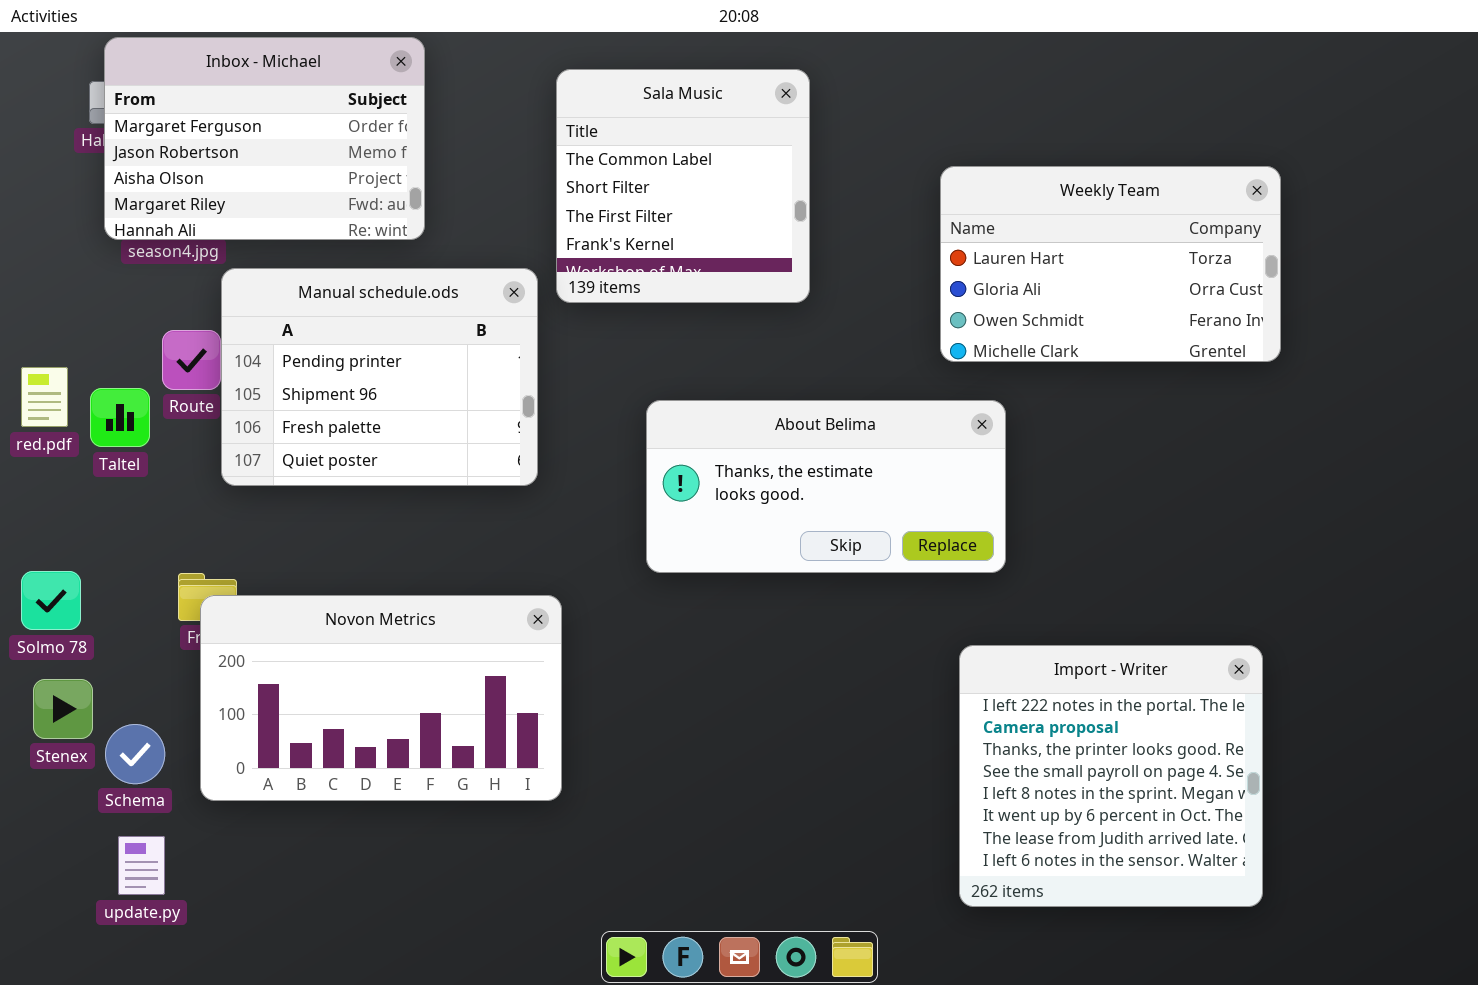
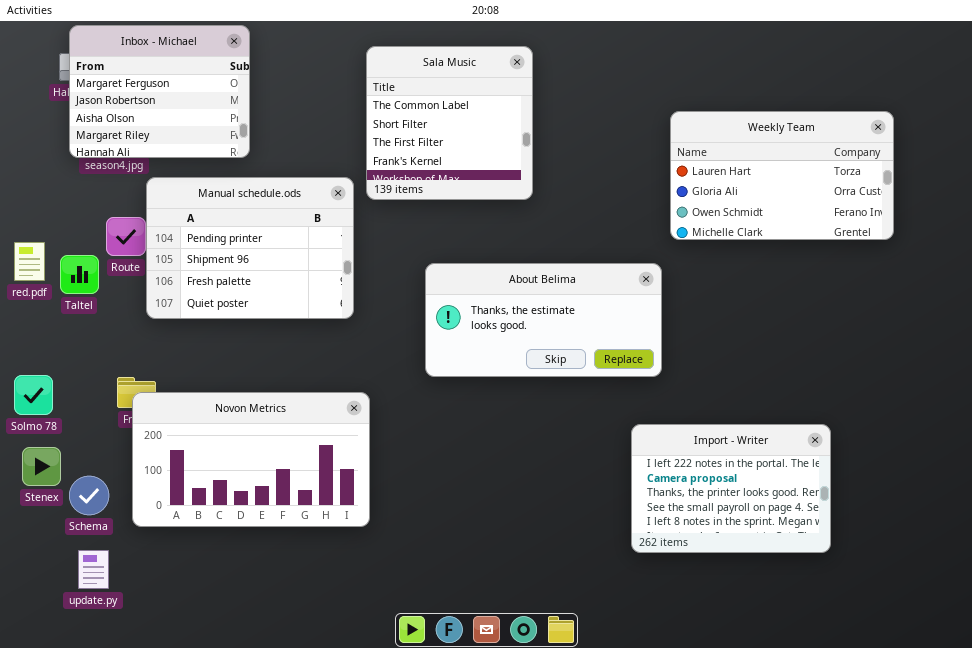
Inbox - Michael: [104,37,425,240] -> [69,25,250,158], resized
Weekly Team: [940,166,1281,362] -> [670,111,894,240], moved
Import - Writer: [959,645,1263,907] -> [631,424,831,553], resized

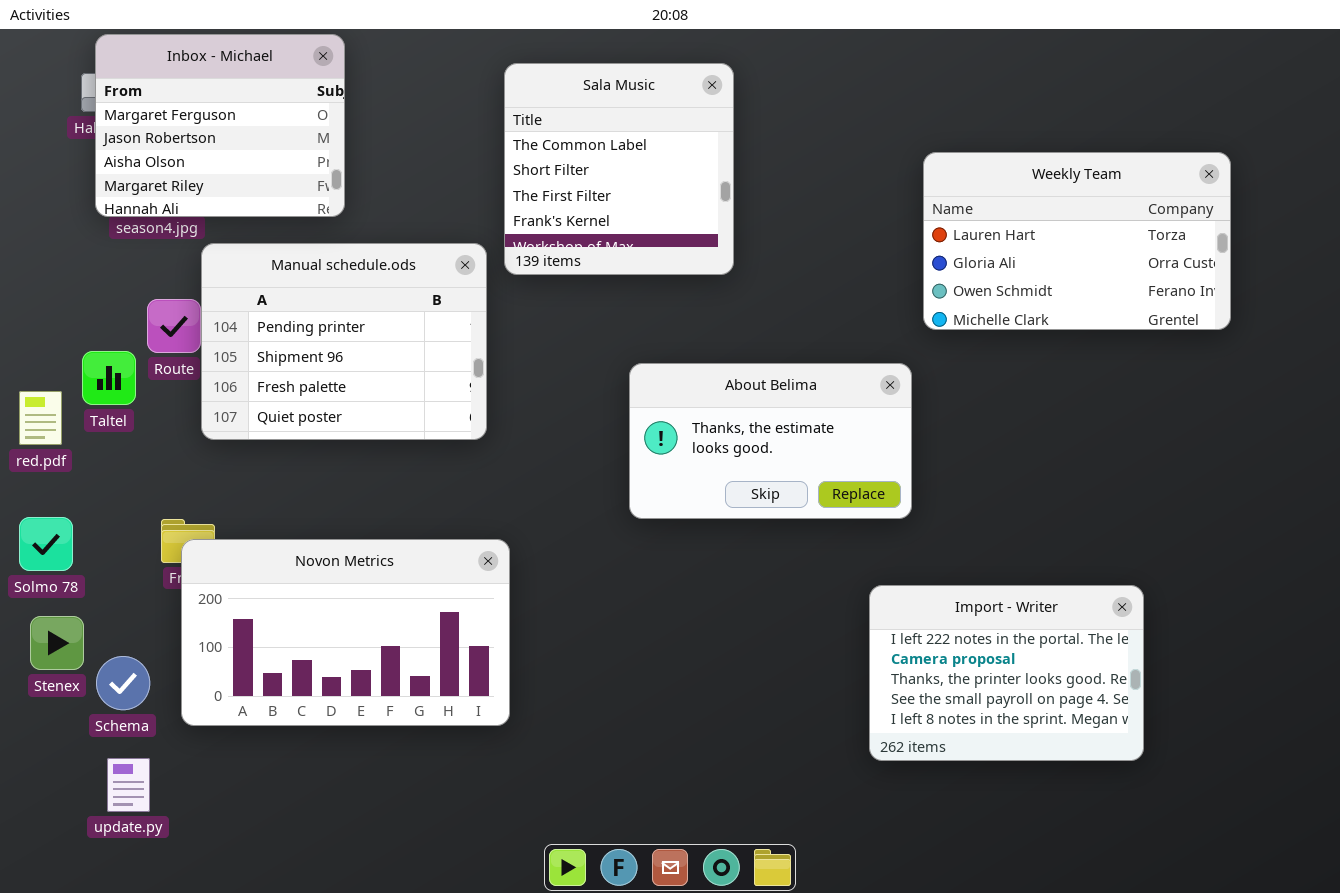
red.pdf: [14,242,45,281] -> [19,391,62,445], moved
About Belima: [425,263,662,377] -> [629,363,912,519], resized

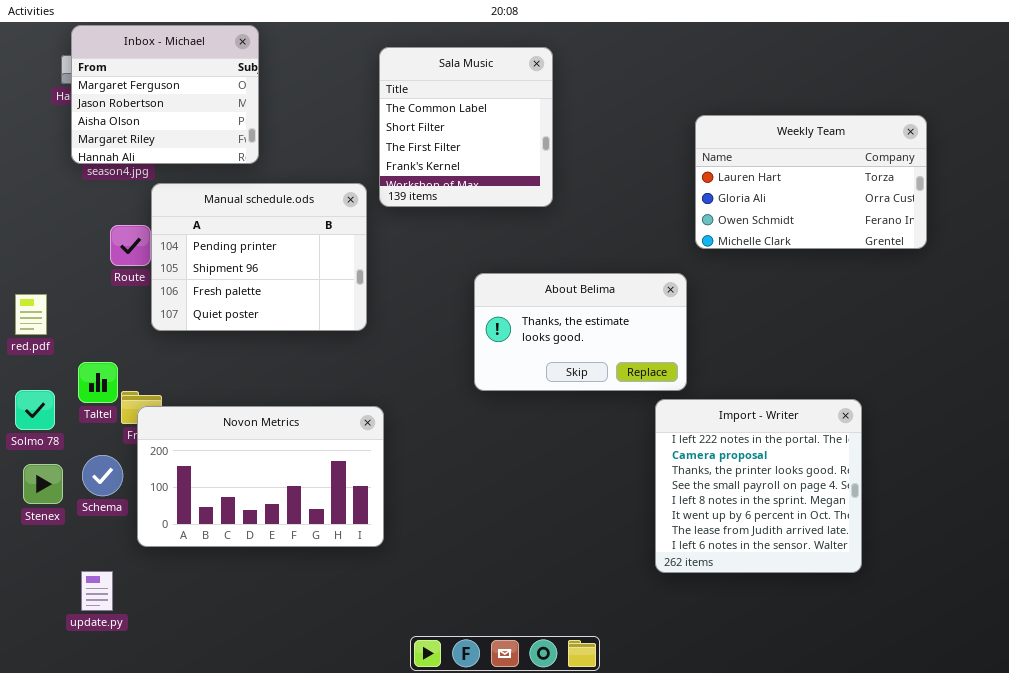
Taltel: [82,351,136,405] -> [78,362,118,403], moved
Import - Writer: [869,585,1144,761] -> [655,399,862,573], resized
Schema: [96,656,150,710] -> [82,455,123,496], moved

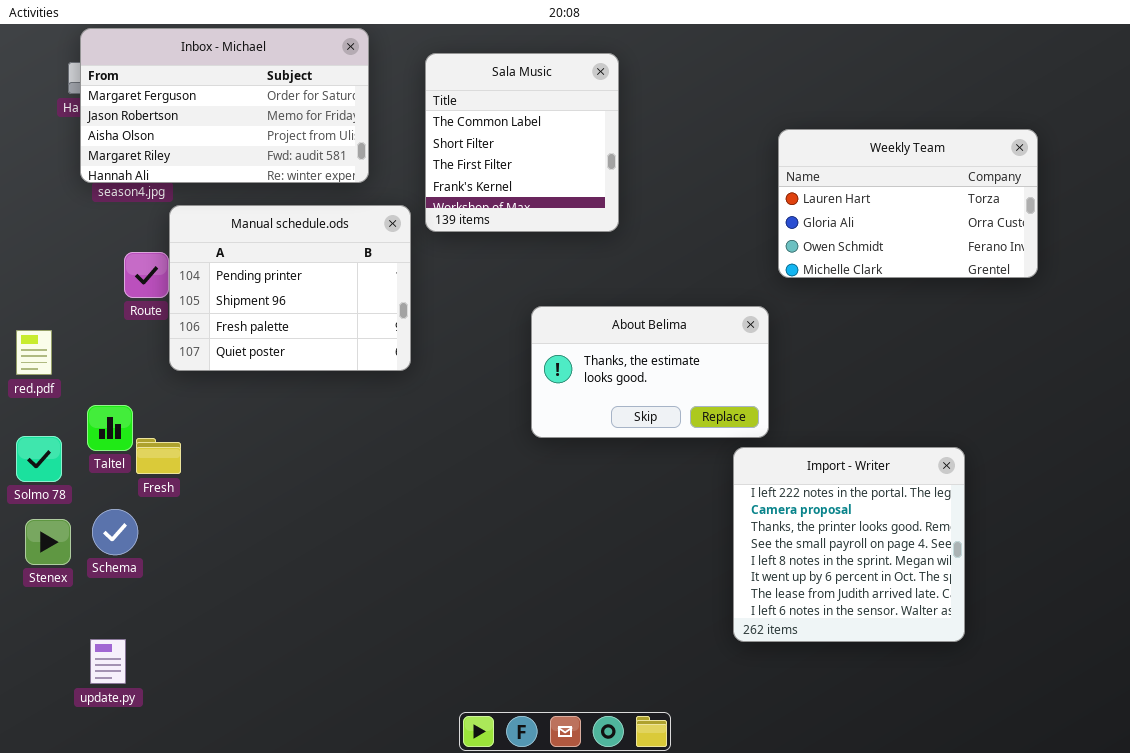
Inbox - Michael: [71,25,259,164] -> [80,28,369,183], resized
Novon Metrics: [137,406,384,547] -> none, closed

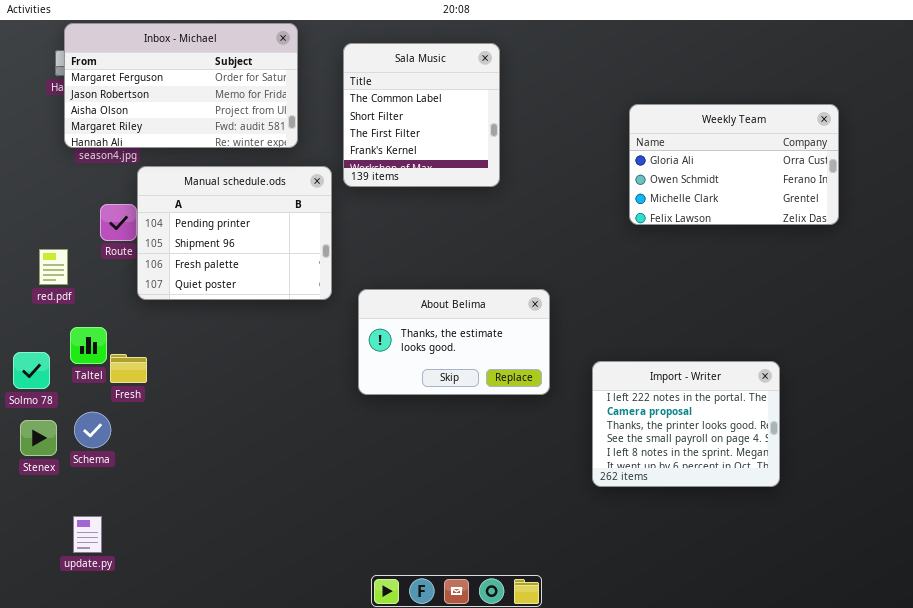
Weekly Team: [778,129,1038,278] -> [629,104,839,225], scrolled down 1 row
About Belima: [531,306,769,438] -> [358,289,550,395], moved
red.pdf: [16,330,52,375] -> [39,249,68,285], moved
Import - Writer: [733,447,965,642] -> [592,361,780,487], resized

